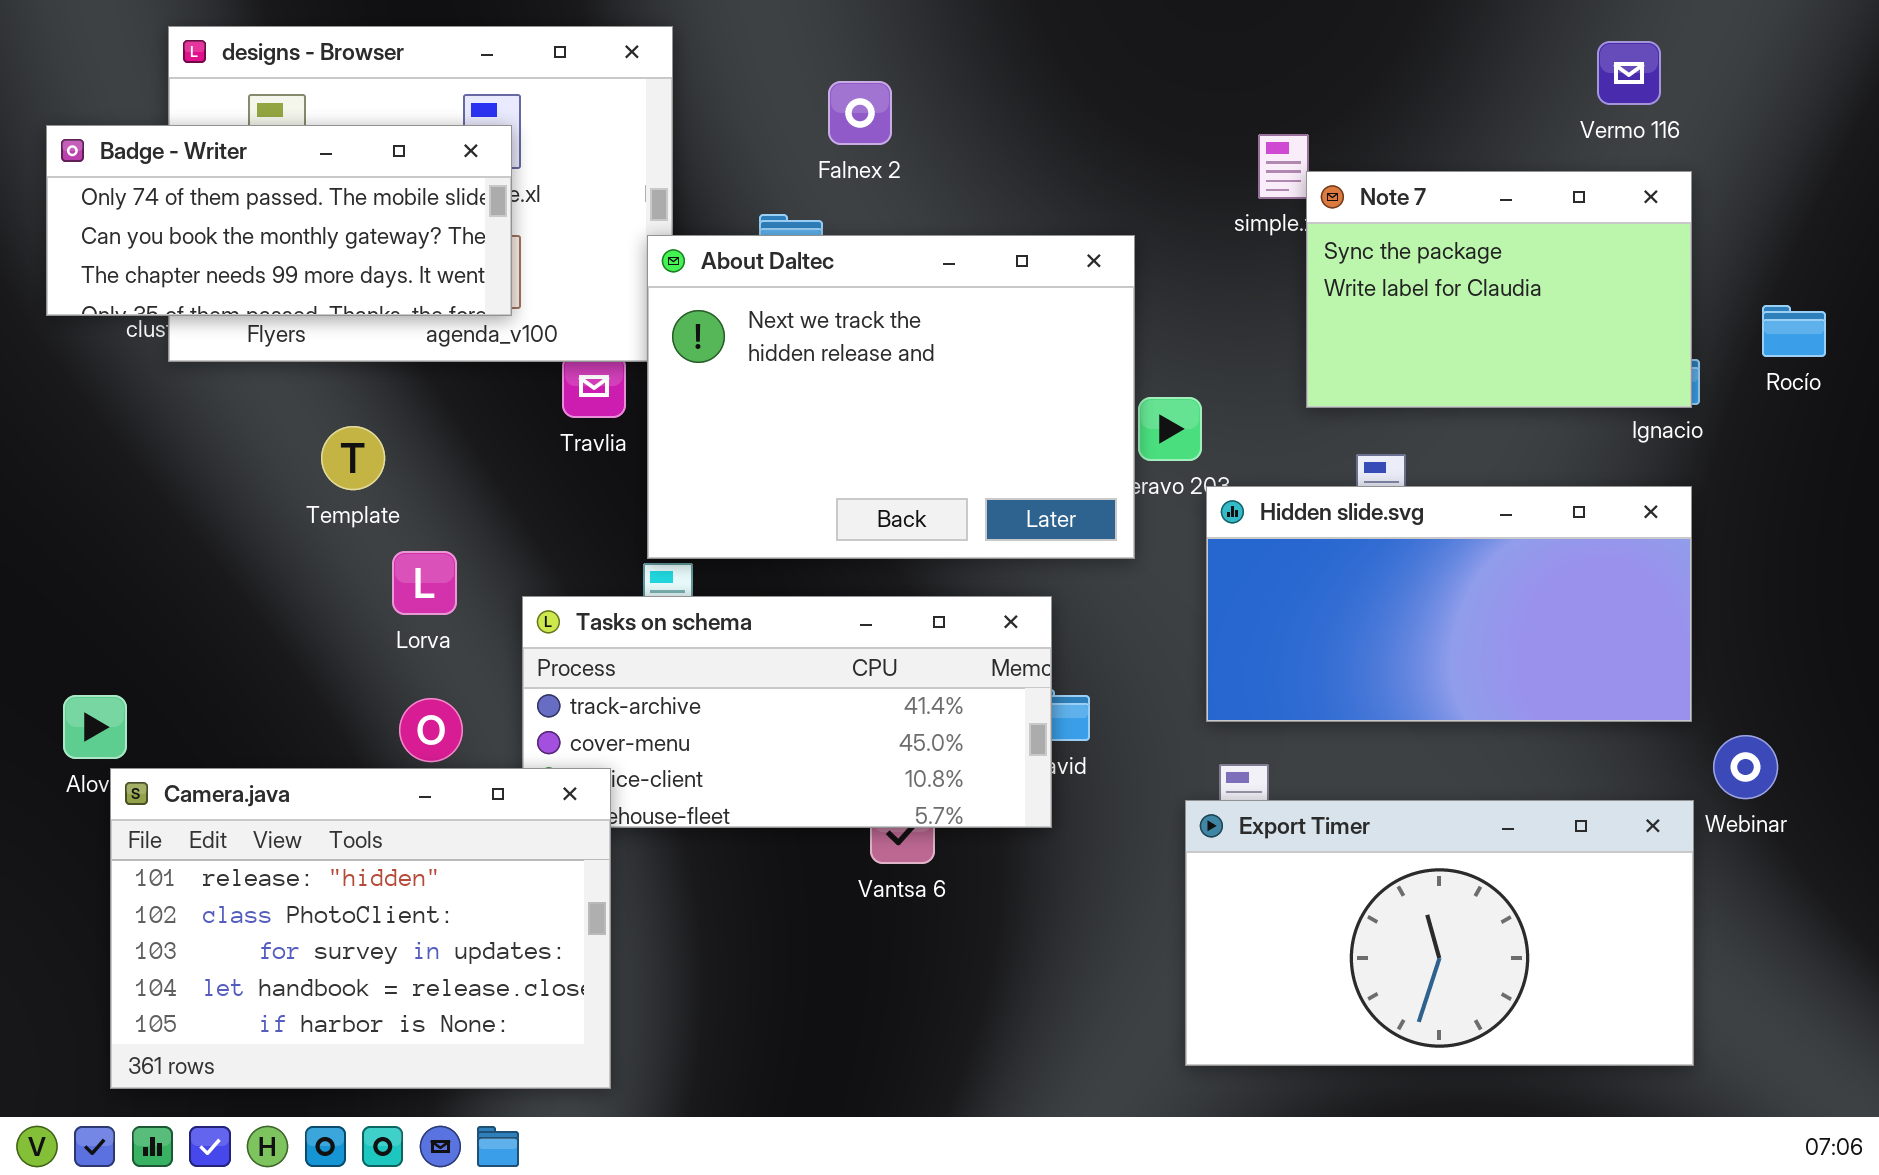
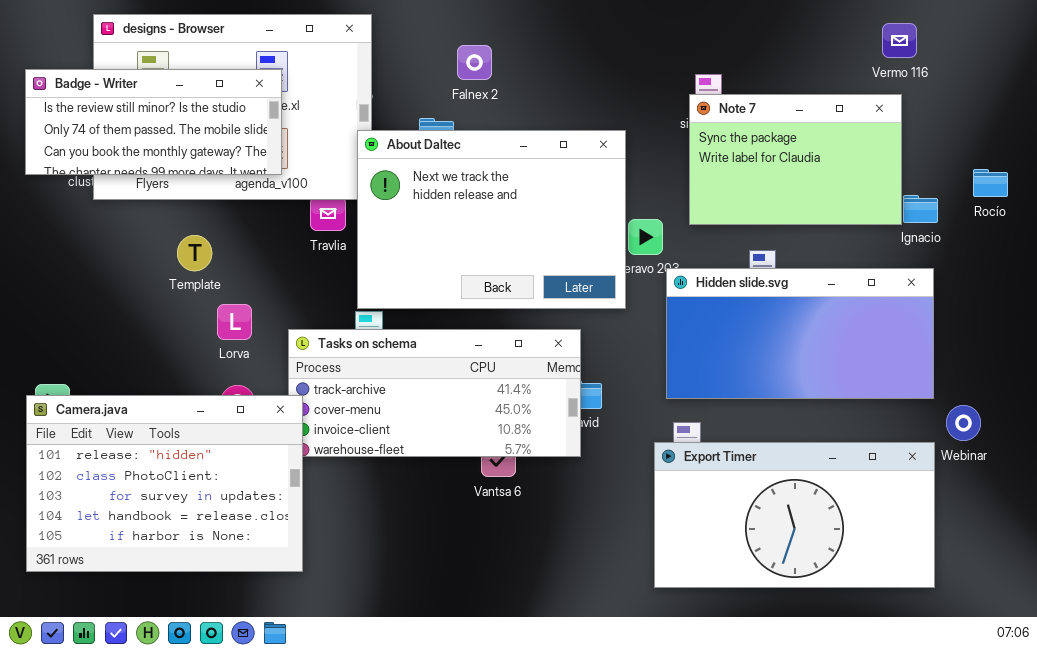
Badge - Writer: [46,125,512,316] -> [25,69,282,175], scrolled up 1 row
Note 7: [1306,171,1692,408] -> [689,94,902,225], moved
Camera.java: [110,768,611,1089] -> [26,395,303,572], moved

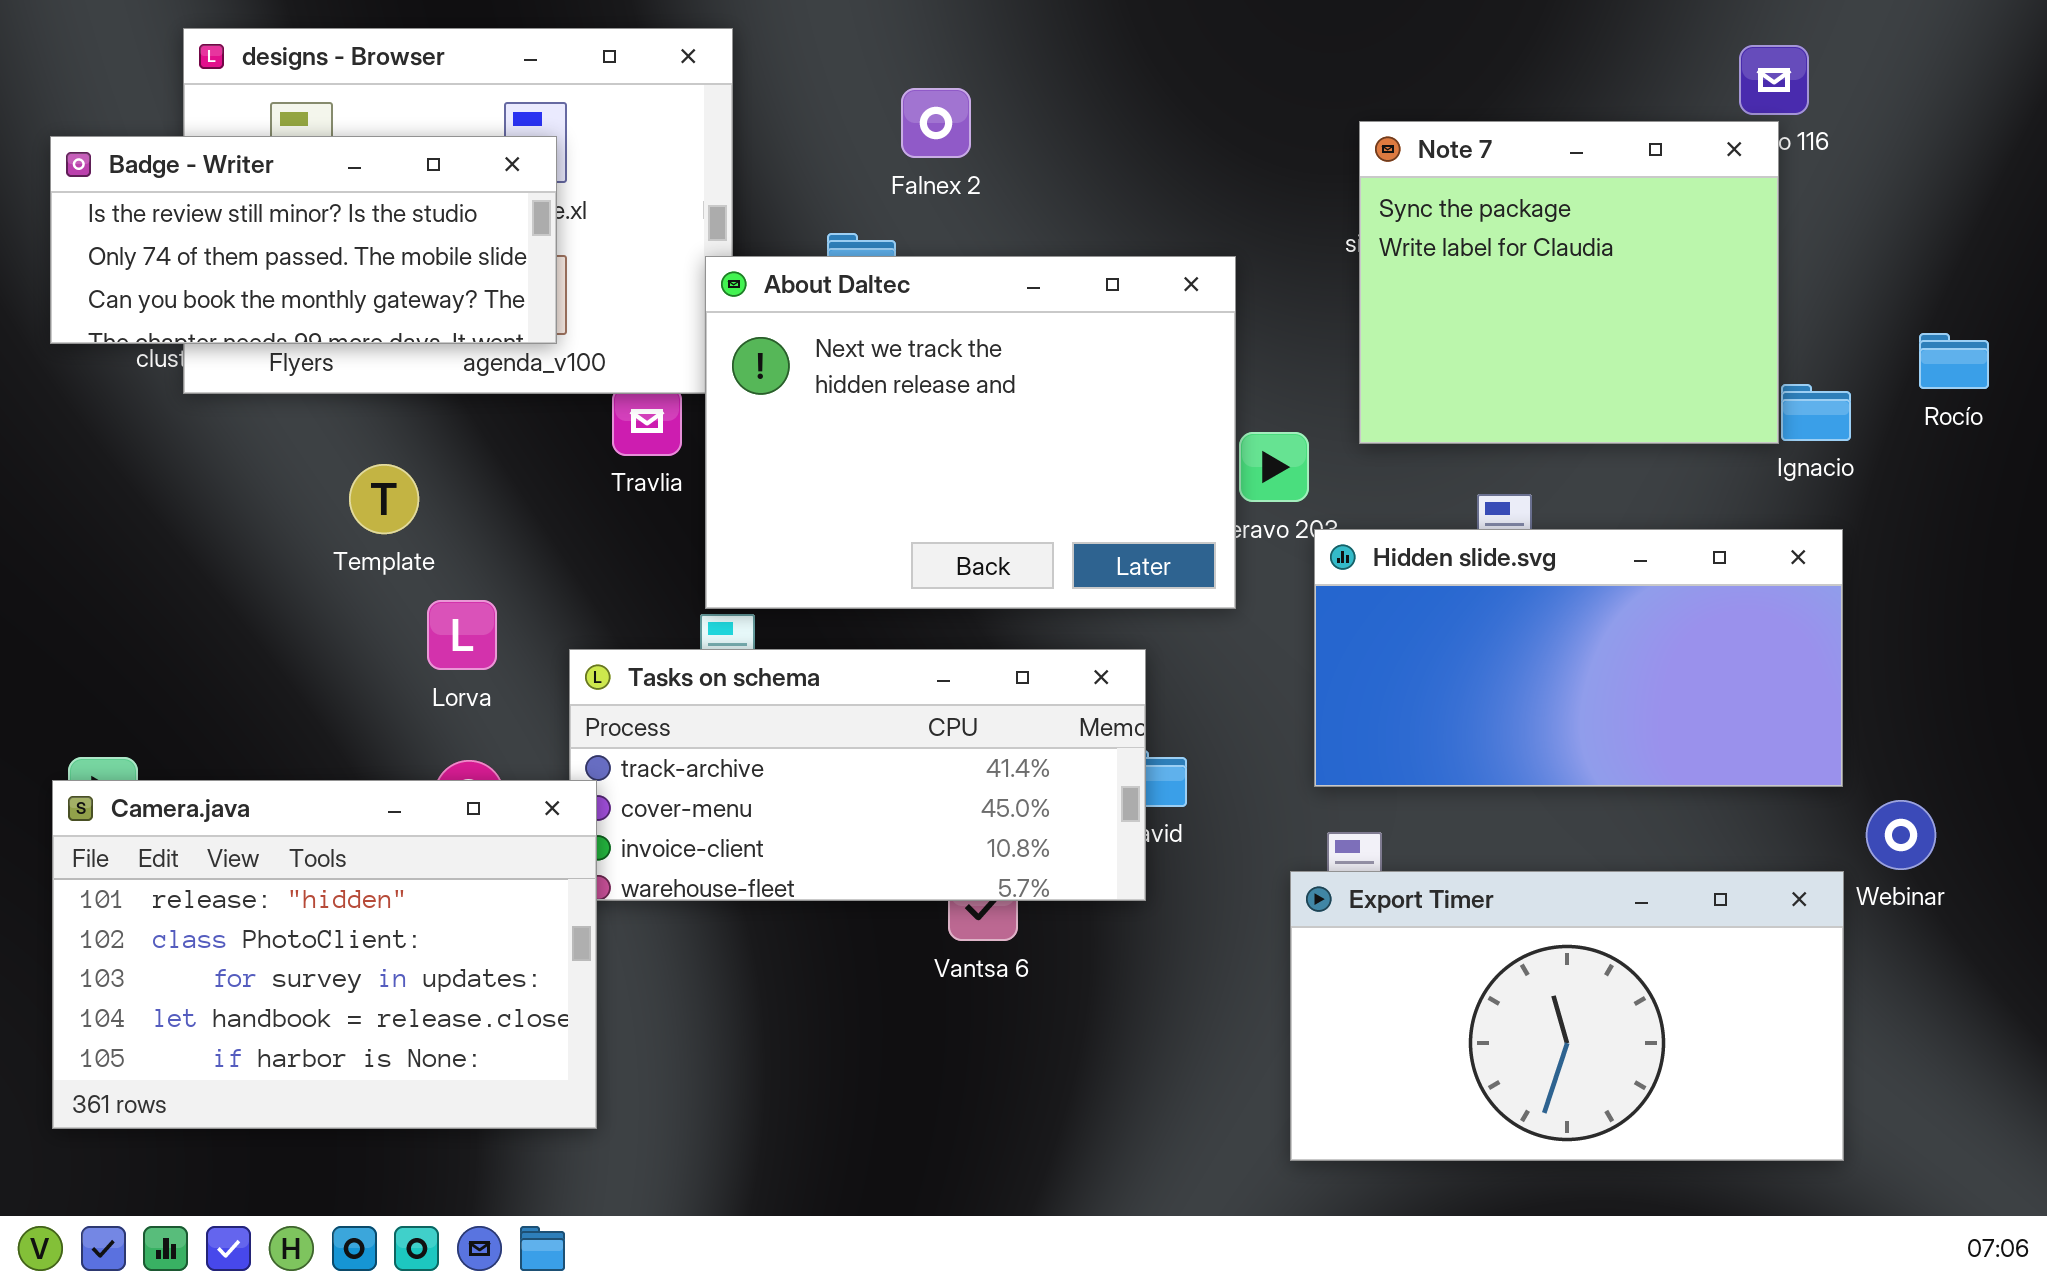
Note 7: [689,94,902,225] -> [1359,121,1779,444], resized

